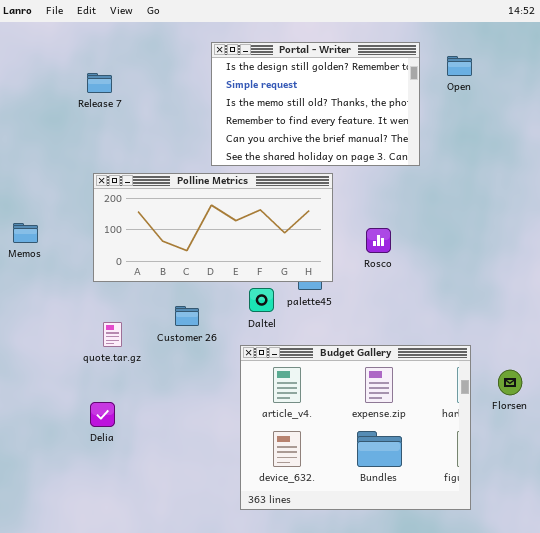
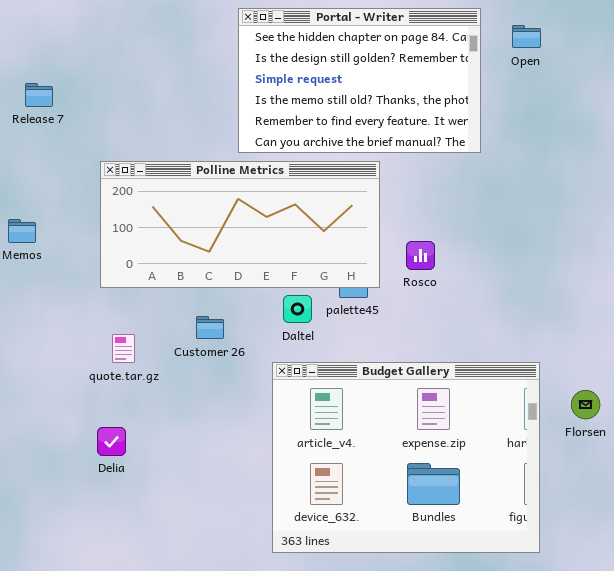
Portal - Writer: [211,42,420,166] -> [238,8,481,153], scrolled up 1 row
Release 7: [87,73,112,93] -> [25,83,53,107], moved
Rosco: [366,228,391,253] -> [406,241,435,270], moved

